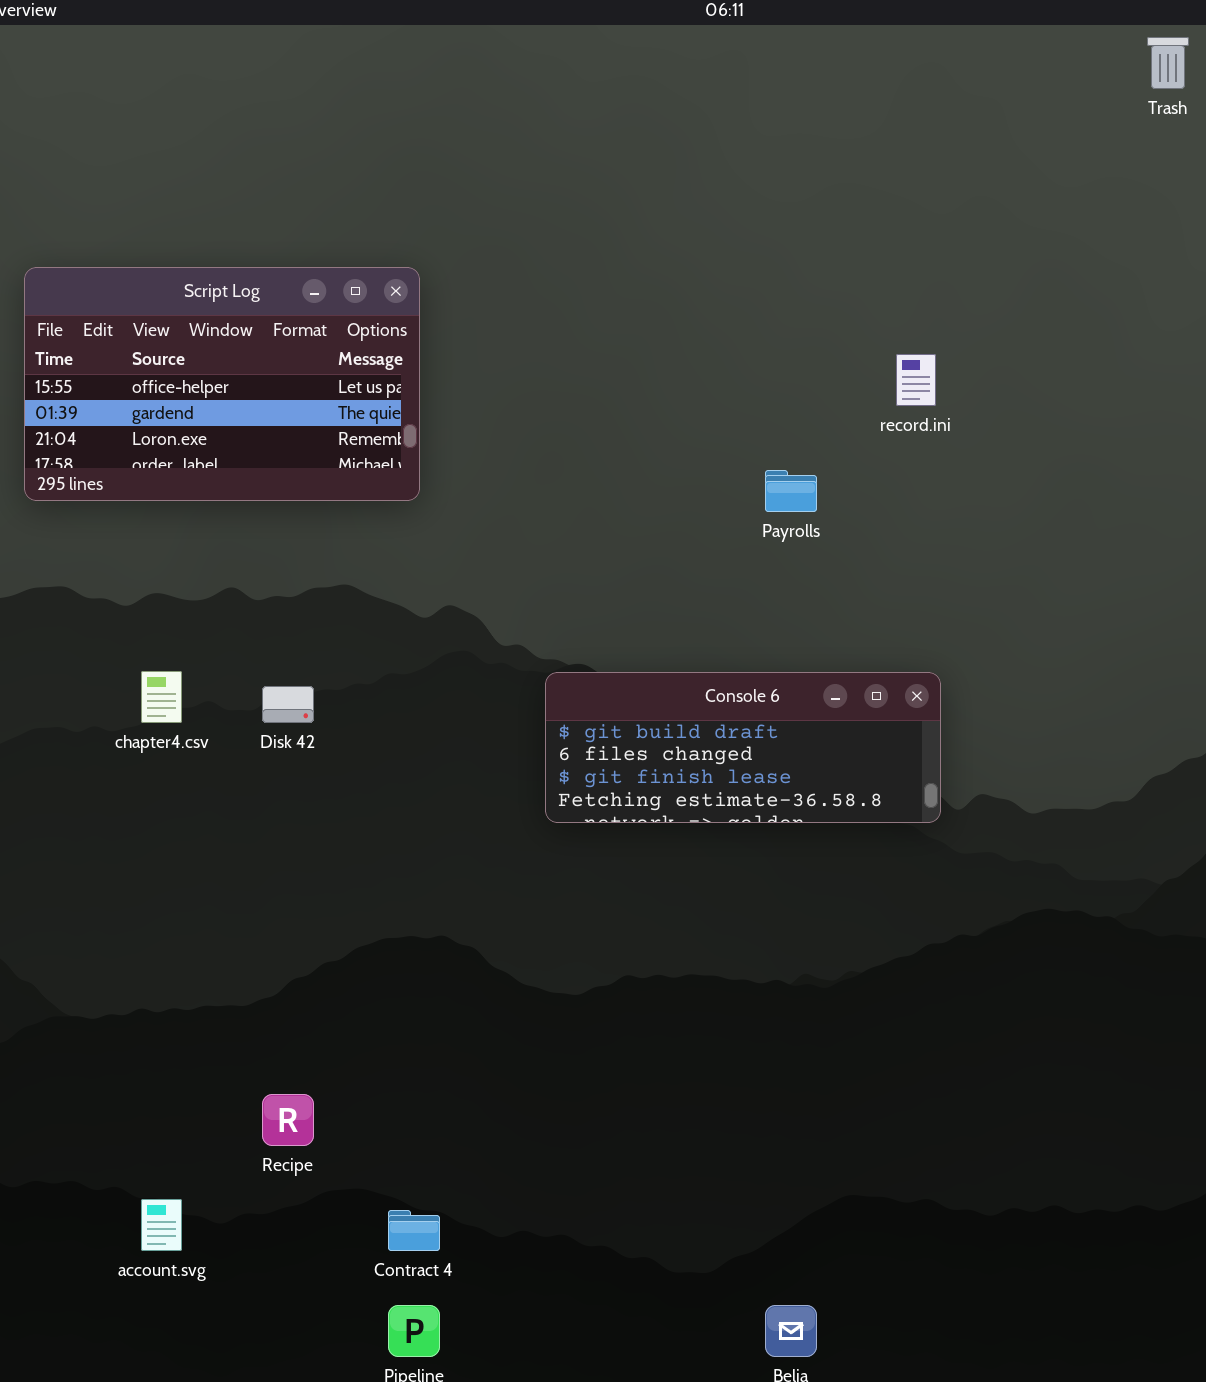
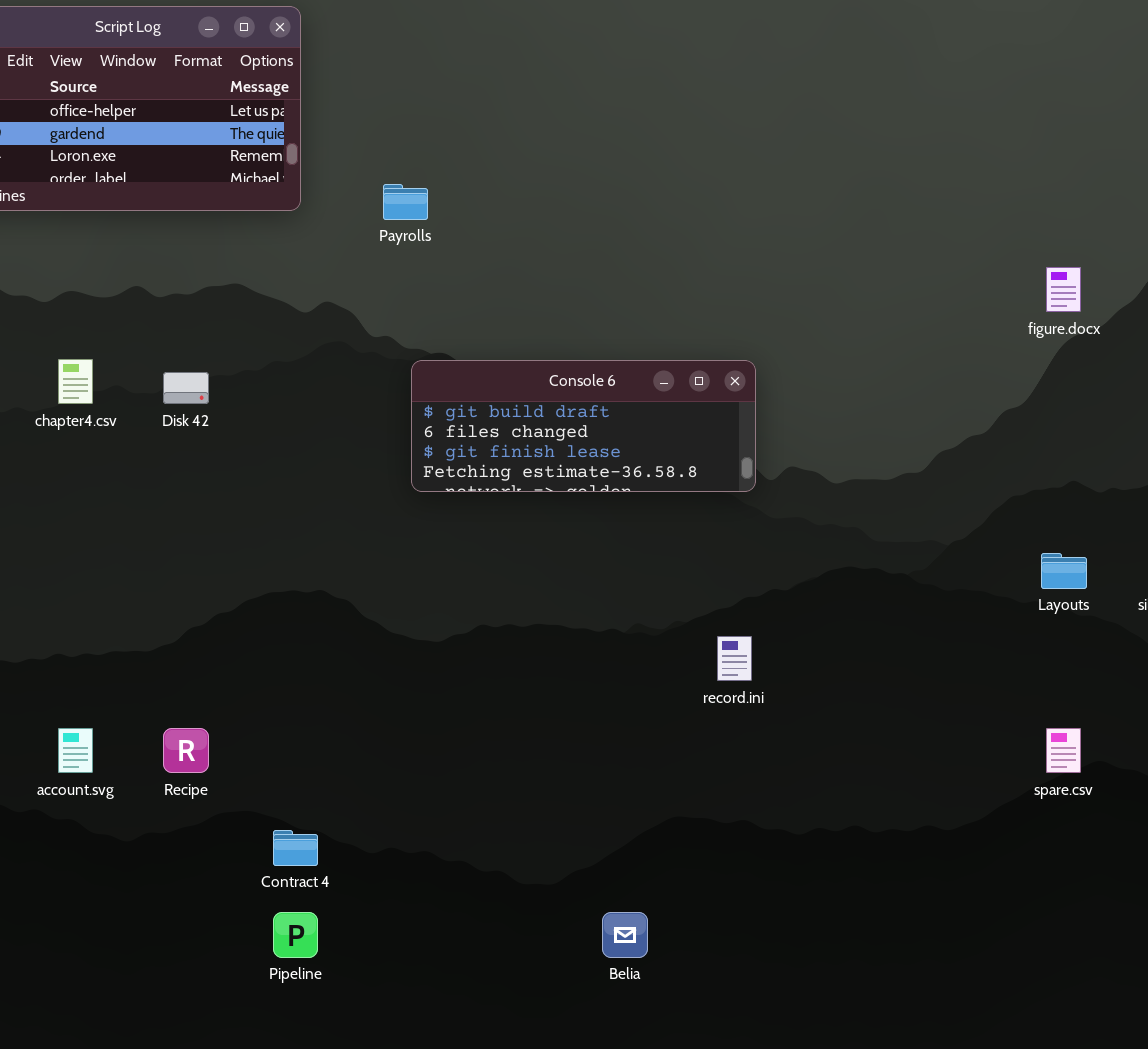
record.ini: [896,354,936,406] -> [717,636,752,681], moved
Payrolls: [765,470,817,512] -> [383,184,428,220], moved
account.svg: [141,1199,182,1251] -> [58,728,93,773], moved

